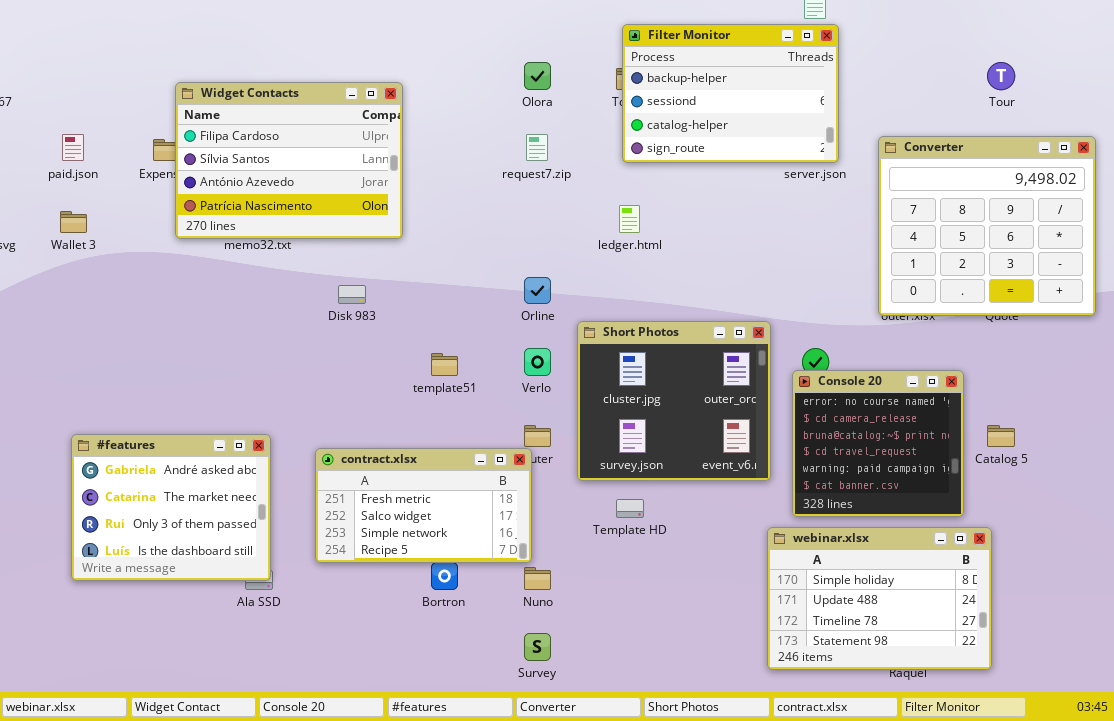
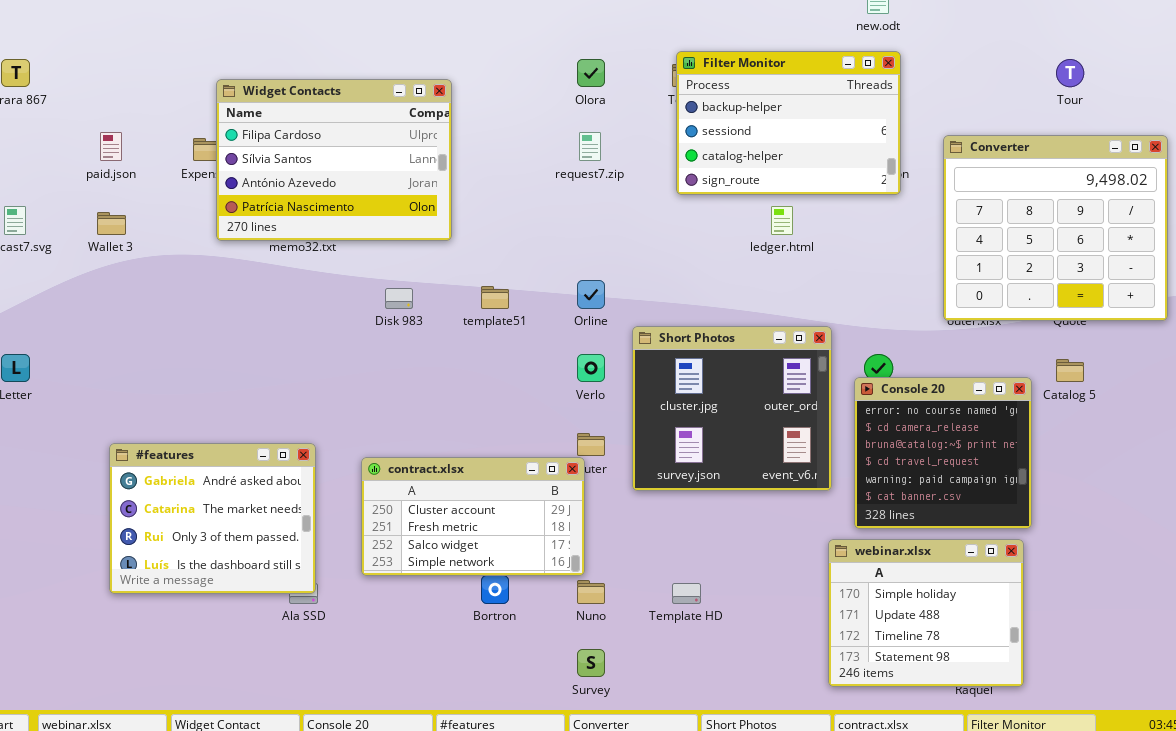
Filter Monitor: [622,24,839,163] -> [676,51,901,195], moved
ledger.html: [619,205,640,233] -> [771,206,793,235], moved
template51: [431,353,458,376] -> [481,286,509,309], moved
Catalog 5: [987,425,1015,447] -> [1056,359,1084,382], moved
contract.xlsx: [315,448,532,563] -> [361,457,585,576], scrolled up 1 row
Template HD: [616,499,644,518] -> [672,583,701,604], moved
webinar.xlsx: [767,527,992,670] -> [828,539,1024,687], resized

